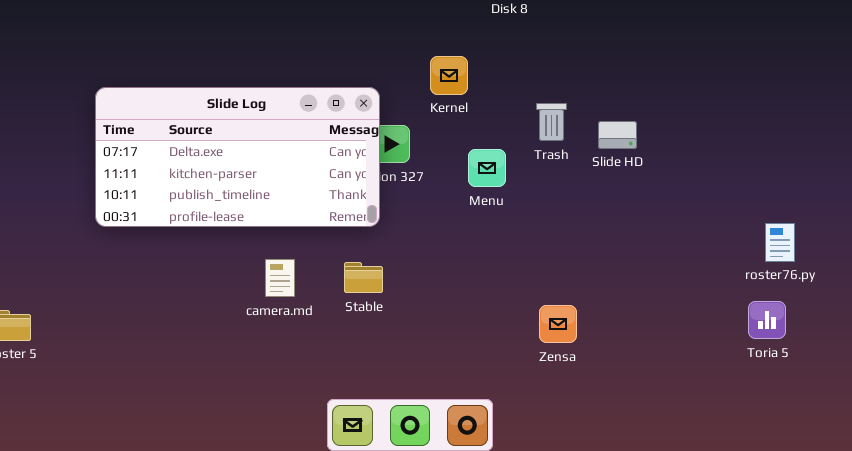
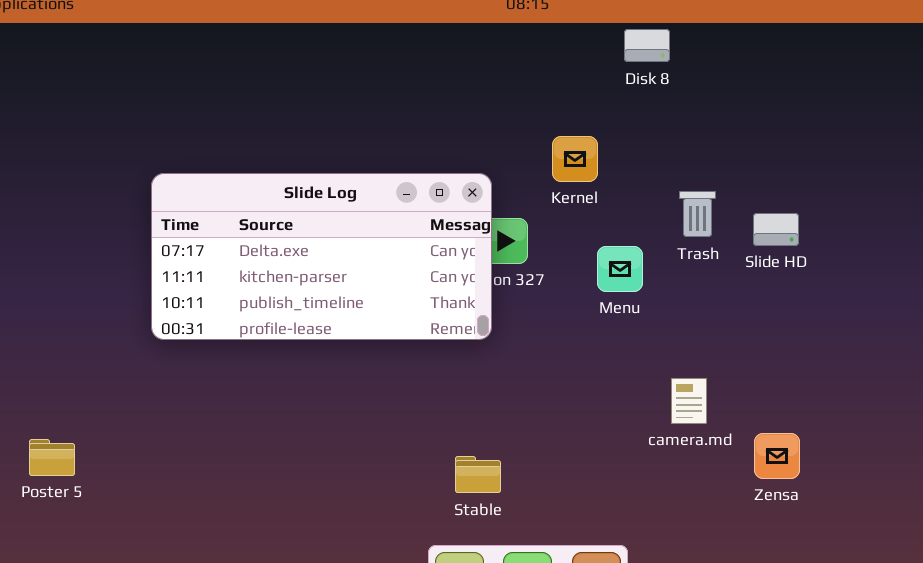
camera.md: [265,259,295,297] -> [671,378,707,424], moved
Stable: [344,262,383,293] -> [455,456,501,493], moved
Zensa: [539,305,577,343] -> [754,433,800,479], moved

